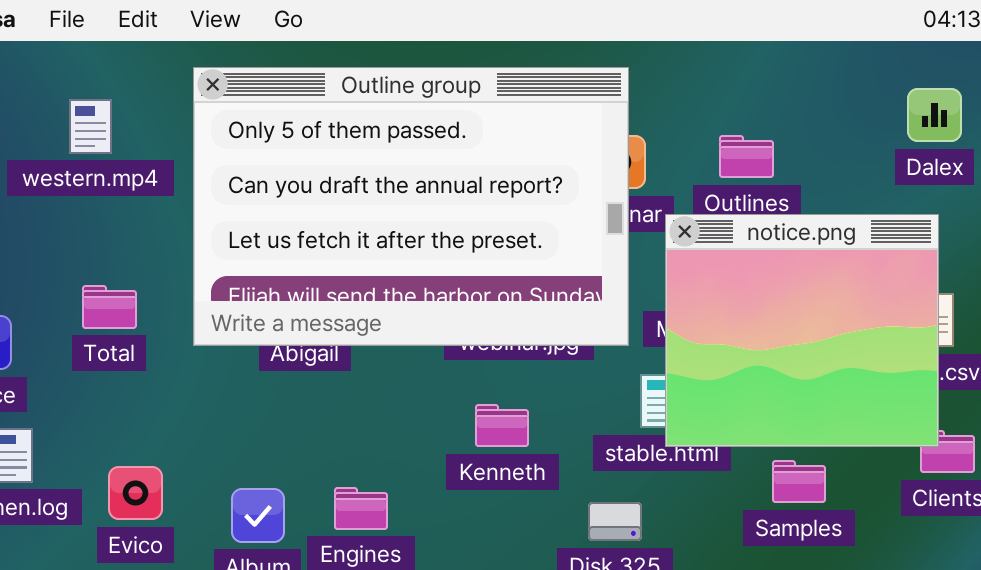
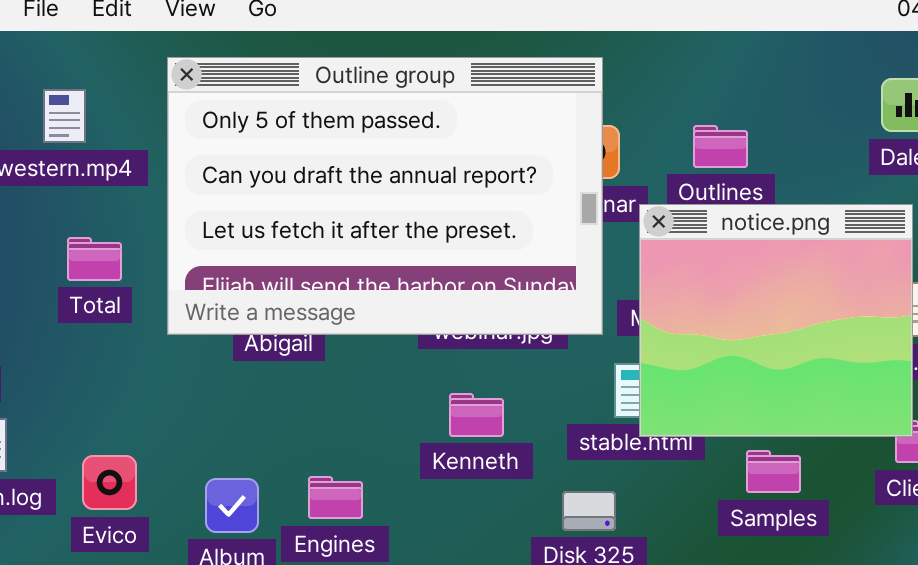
Total: [82,285,137,329] -> [67,237,122,281], moved

